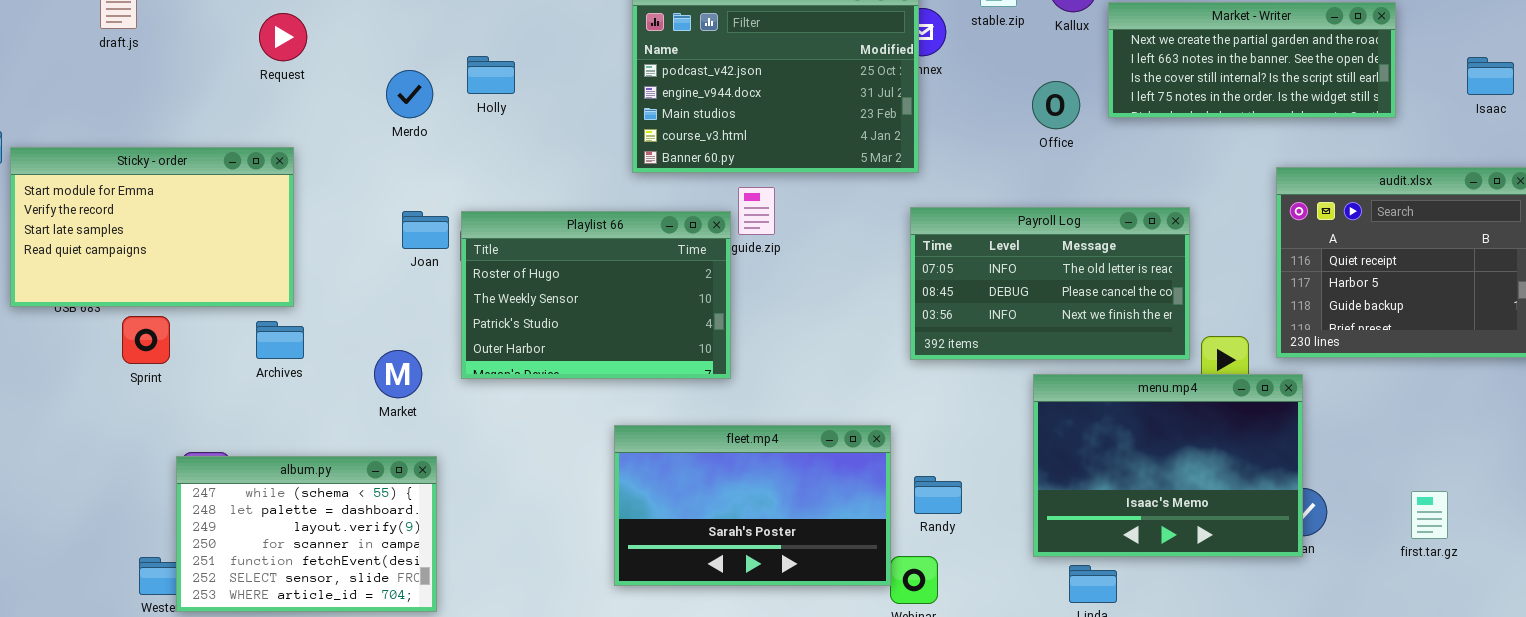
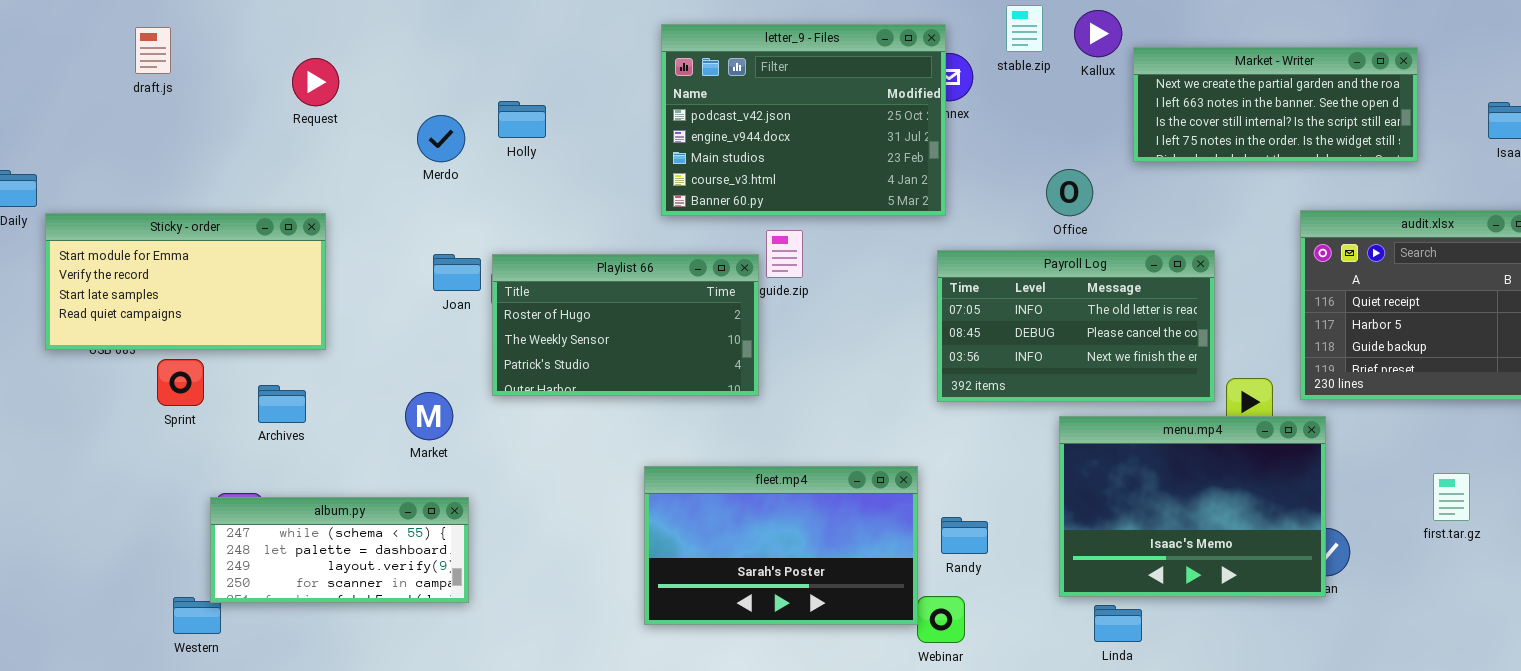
Office: [1032,81,1080,129] -> [1046,169,1093,216], moved
Sticky - order: [10,147,294,307] -> [45,213,326,350], resized
Playlist 66: [461,211,731,379] -> [492,254,759,396], resized
Archives: [256,321,304,359] -> [258,385,306,423], moved
album.py: [176,456,437,612] -> [210,497,469,603], resized
first.tar.gz: [1411,491,1448,539] -> [1433,473,1470,521], moved

